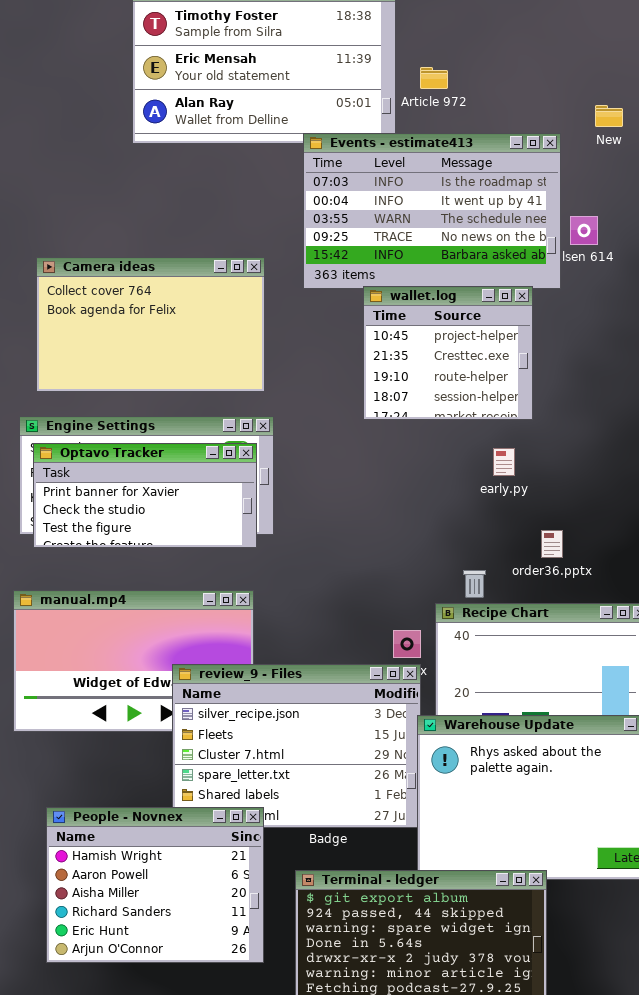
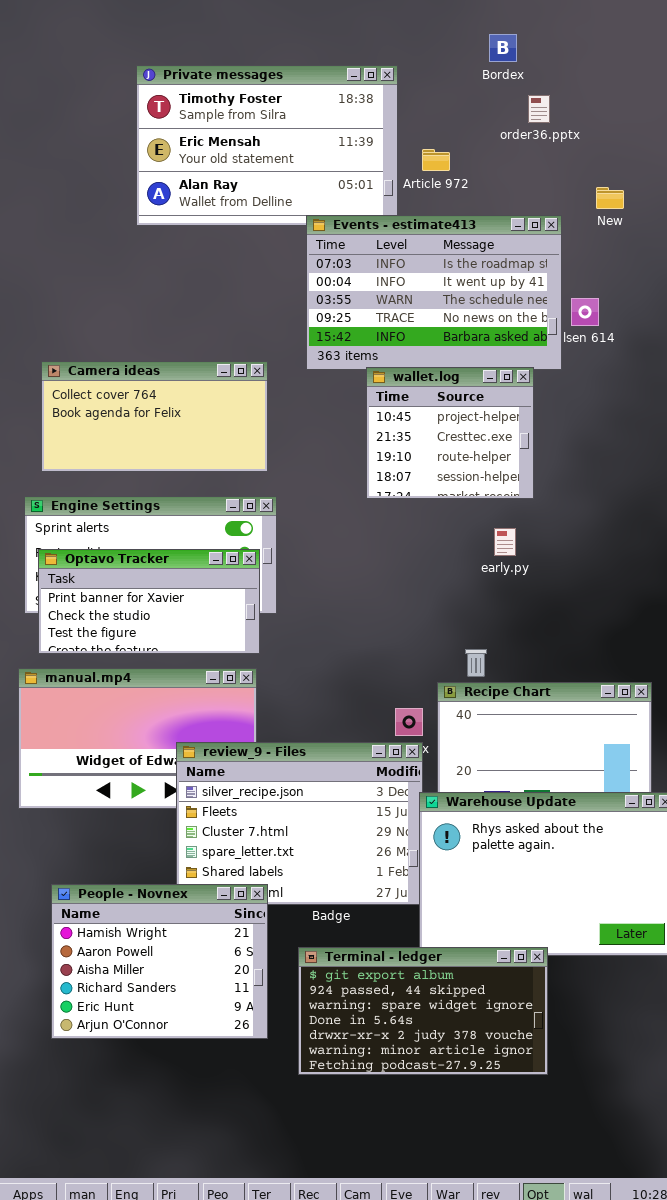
Camera ideas: [36,257,265,392] -> [41,361,268,472], resized
Optavo Tracker: [33,443,257,548] -> [38,549,260,654], moved
order36.pptx: [541,530,563,558] -> [528,95,550,123], moved

